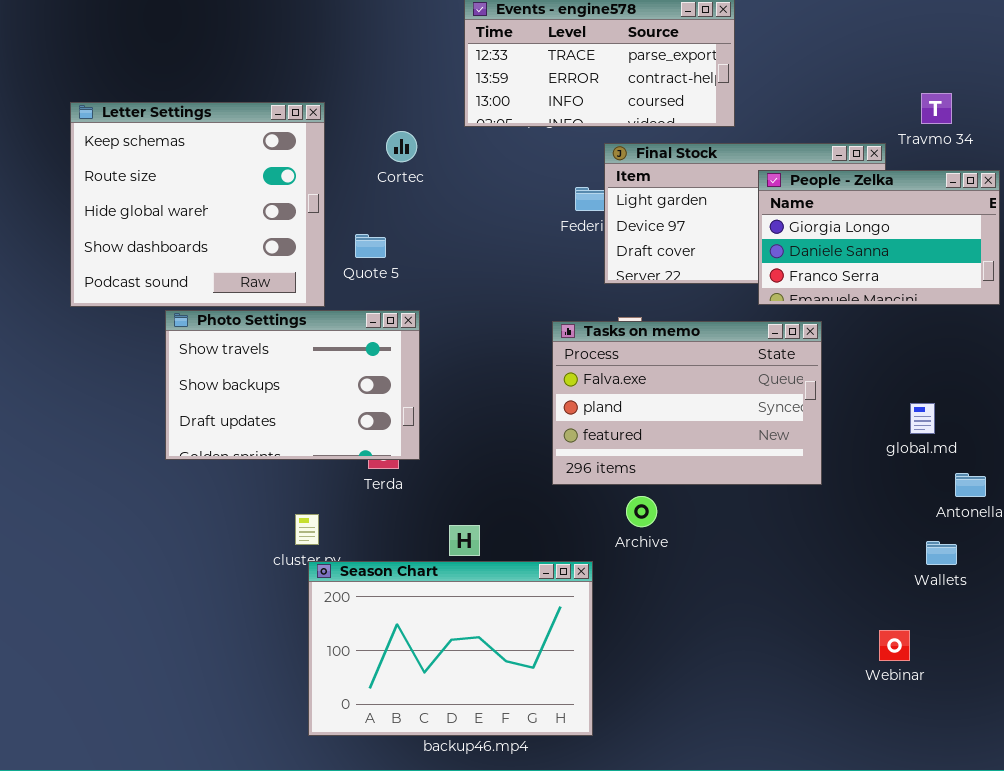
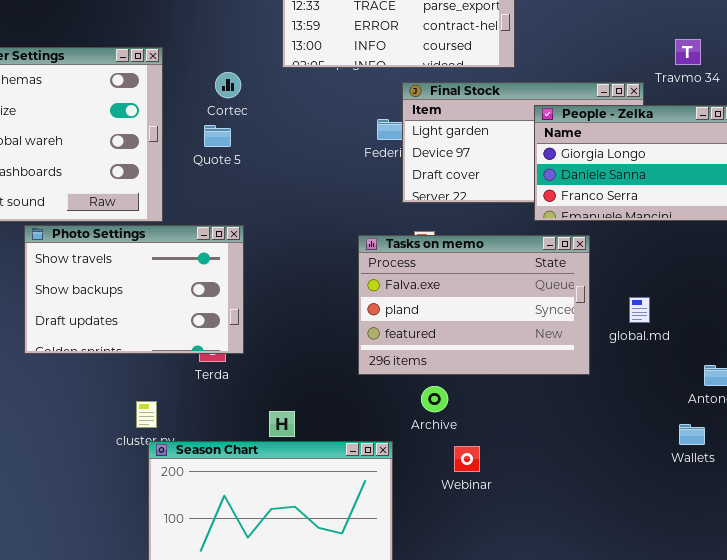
Quote 5: [355,234,386,258] -> [204,125,231,147], moved
global.md: [910,403,935,434] -> [629,297,650,323], moved
Webinar: [879,630,910,661] -> [454,446,480,472], moved

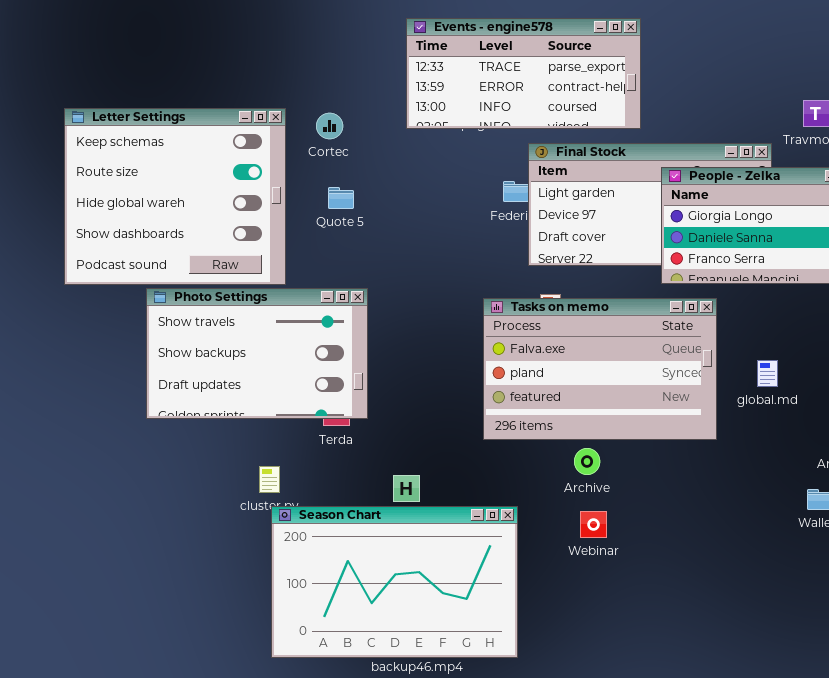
Cortec: [215,72,241,98] -> [316,113,343,139], moved
Archive: [421,386,448,412] -> [574,448,600,475], moved

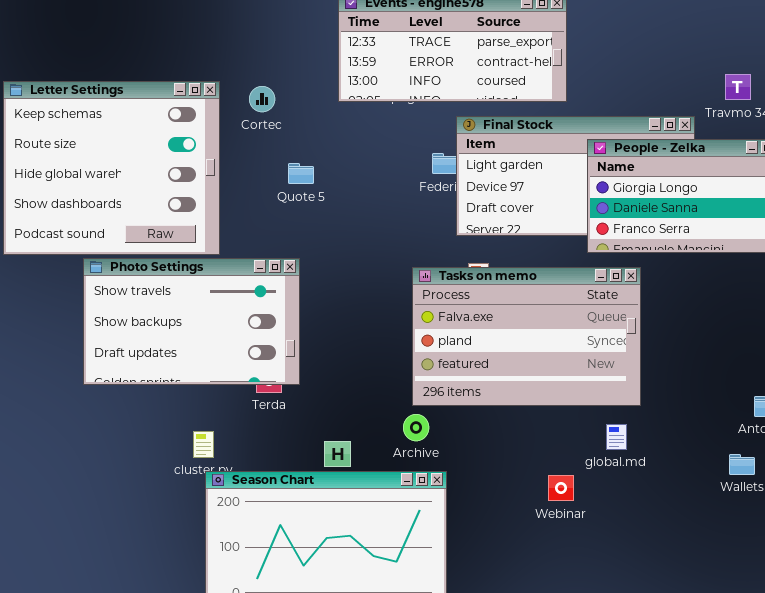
Quote 5: [328,187,354,209] -> [288,163,314,184], moved
global.md: [757,360,778,387] -> [606,424,627,450], moved
Archive: [574,448,600,475] -> [403,414,429,441], moved
Webinar: [580,511,607,538] -> [548,475,574,501], moved

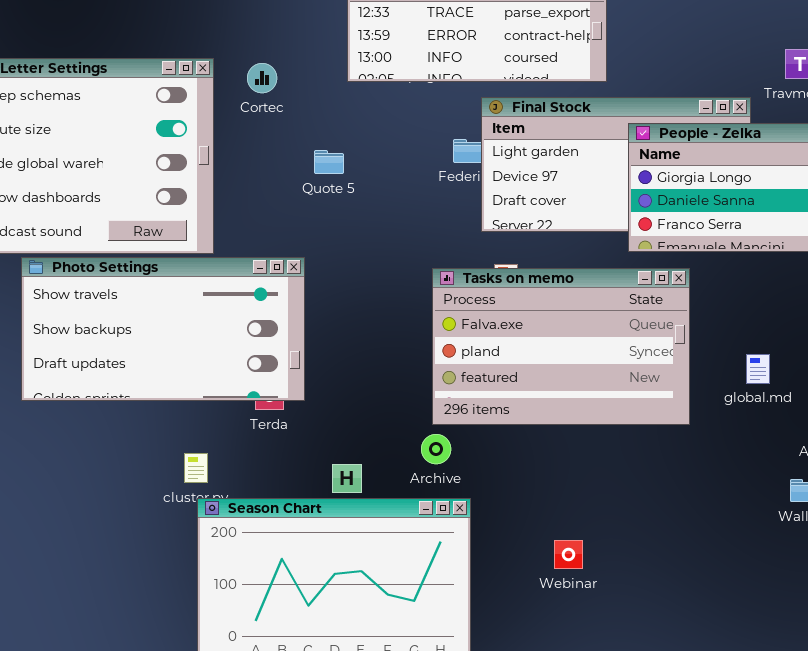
Quote 5: [288,163,314,184] -> [314,150,344,174], moved
Photo Settings: [83,258,300,385] -> [21,257,305,401], resized
global.md: [606,424,627,450] -> [746,354,770,384], moved
Webinar: [548,475,574,501] -> [554,540,583,569], moved

